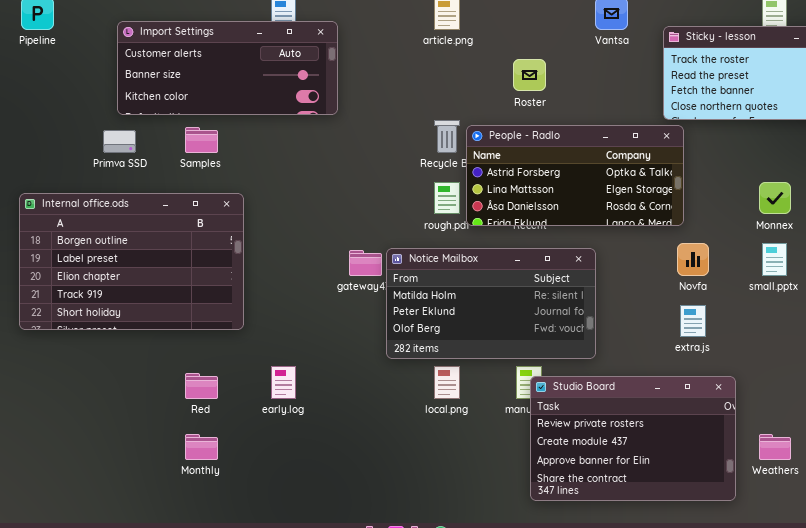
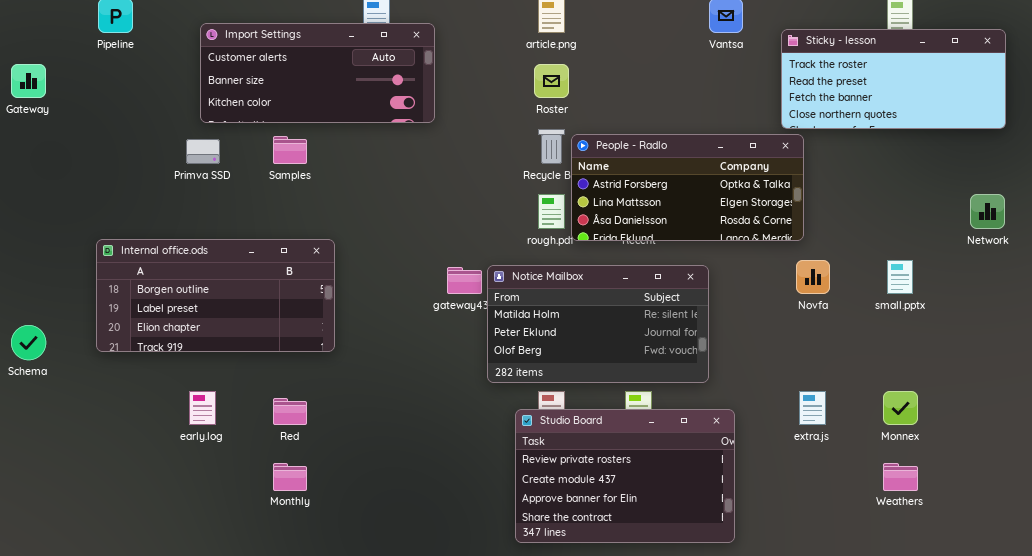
Roster: [513,59,546,91] -> [534,64,569,98], moved
Monnex: [759,182,791,214] -> [883,391,918,425], moved
Internal office.ods: [19,193,244,330] -> [96,239,335,352], resized
extra.js: [680,305,706,337] -> [799,391,826,425], moved
early.log: [271,366,296,399] -> [189,391,216,425], moved
Studio Board: [530,376,736,501] -> [515,409,735,543], moved

